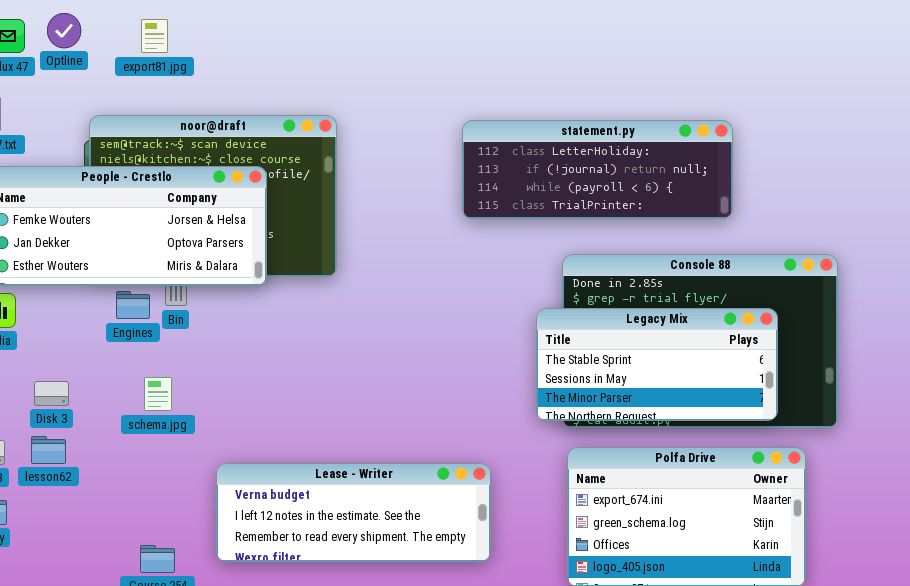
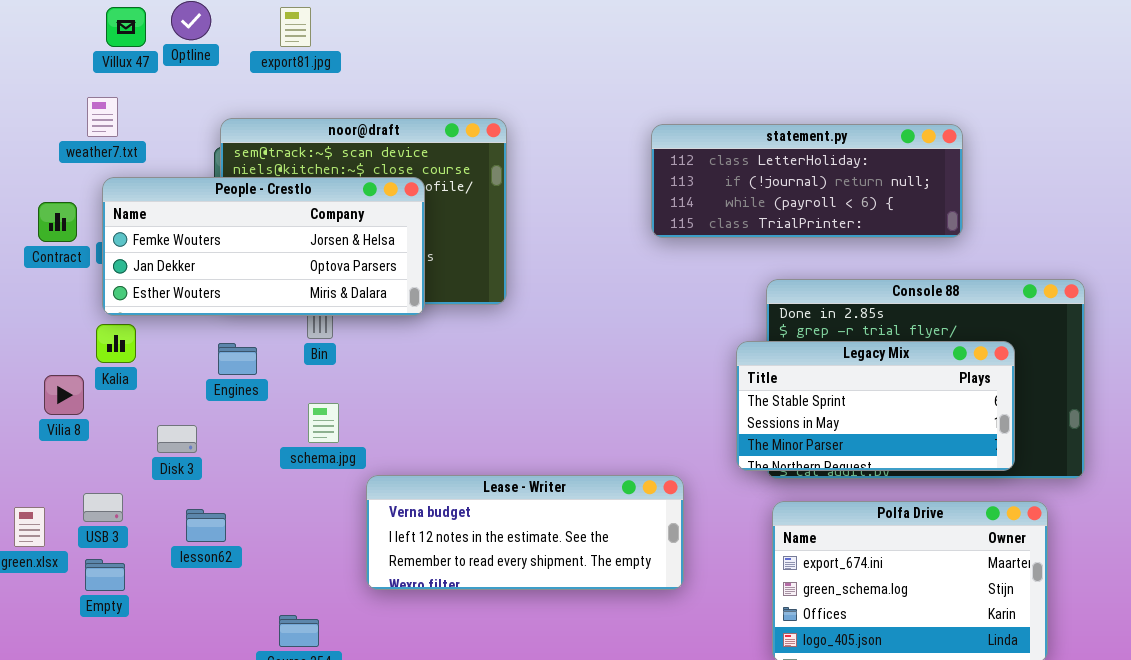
Engines: [116,291,150,319] -> [218,343,257,375], moved
schema.jpg: [144,377,172,411] -> [308,403,339,443], moved
lesson62: [31,436,66,464] -> [186,509,226,542], moved
Lease - Writer: [216,463,491,562] -> [366,475,684,590], moved

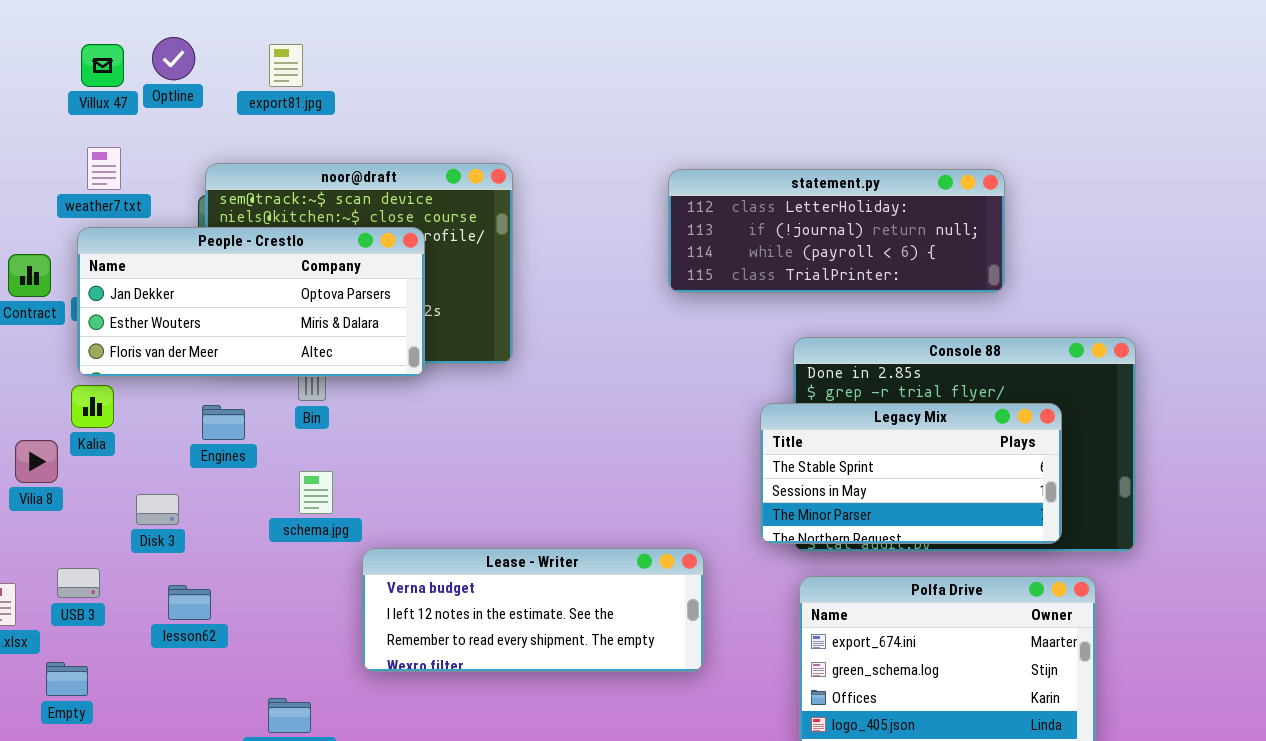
weather7.txt: [87,97,118,137] -> [87,147,121,190], moved
People - Crestlo: [102,177,425,316] -> [77,227,425,377], scrolled down 1 row
Empty: [85,559,125,591] -> [46,662,88,696], moved

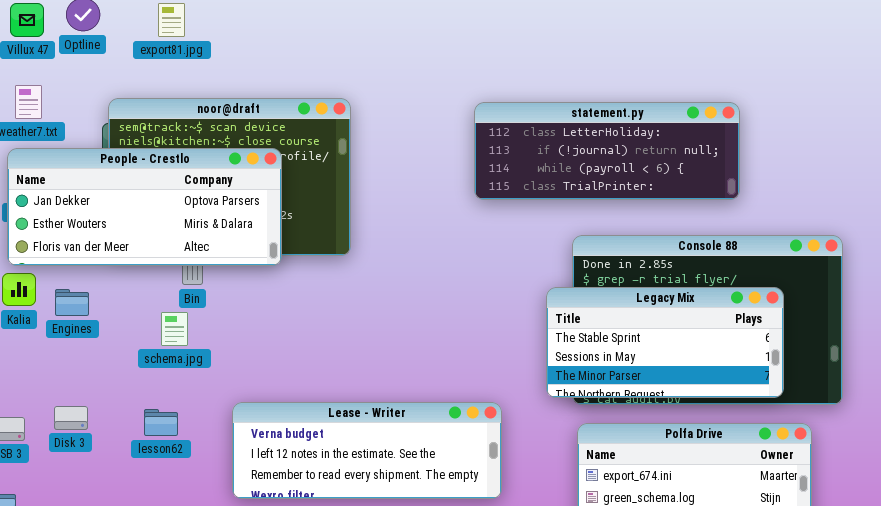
Engines: [202,405,245,440] -> [55,289,89,316], moved
schema.jpg: [299,471,333,514] -> [161,312,188,346], moved
Disk 3: [136,494,179,525] -> [54,406,88,430], moved
lesson62: [168,585,211,620] -> [144,409,178,436], moved

